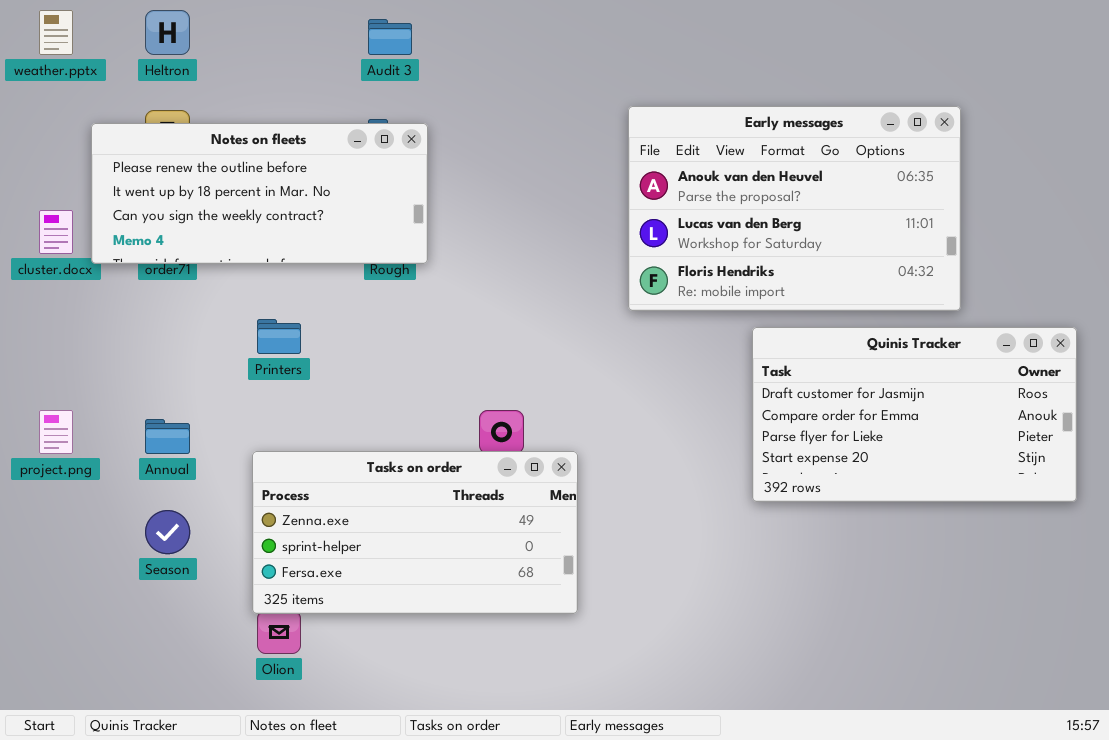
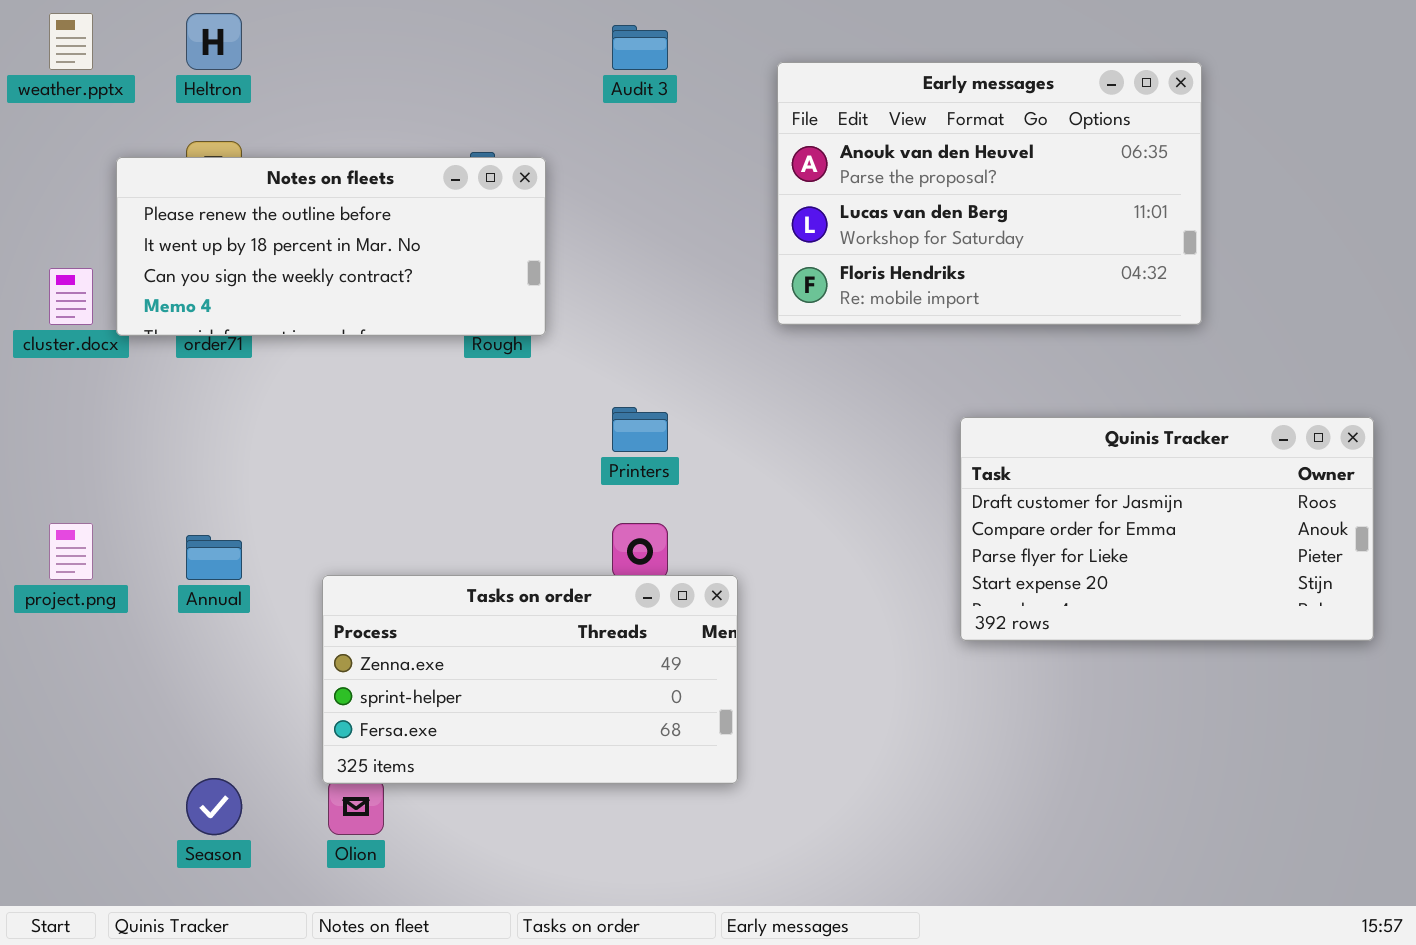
Audit 3: [368,19,412,55] -> [612,25,668,70], moved
Early messages: [628,106,961,311] -> [777,62,1202,325], moved
Printers: [257,319,301,354] -> [612,407,668,452], moved
Season: [145,510,190,554] -> [186,778,242,835], moved

